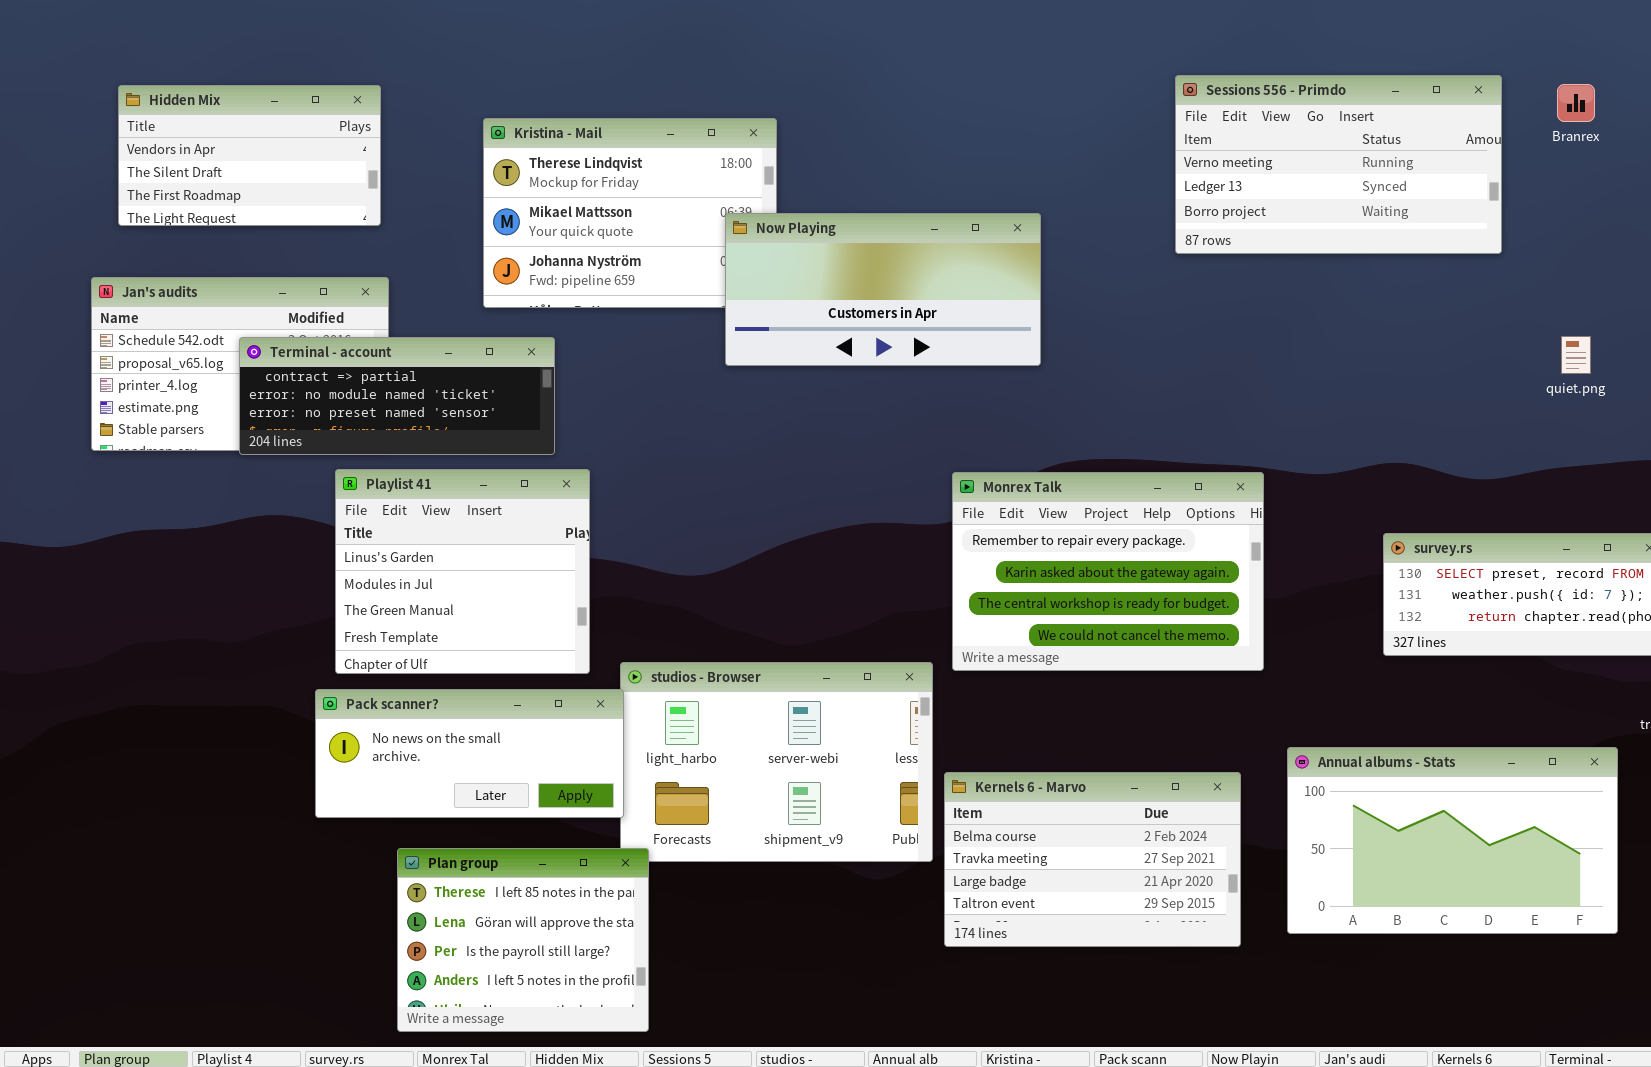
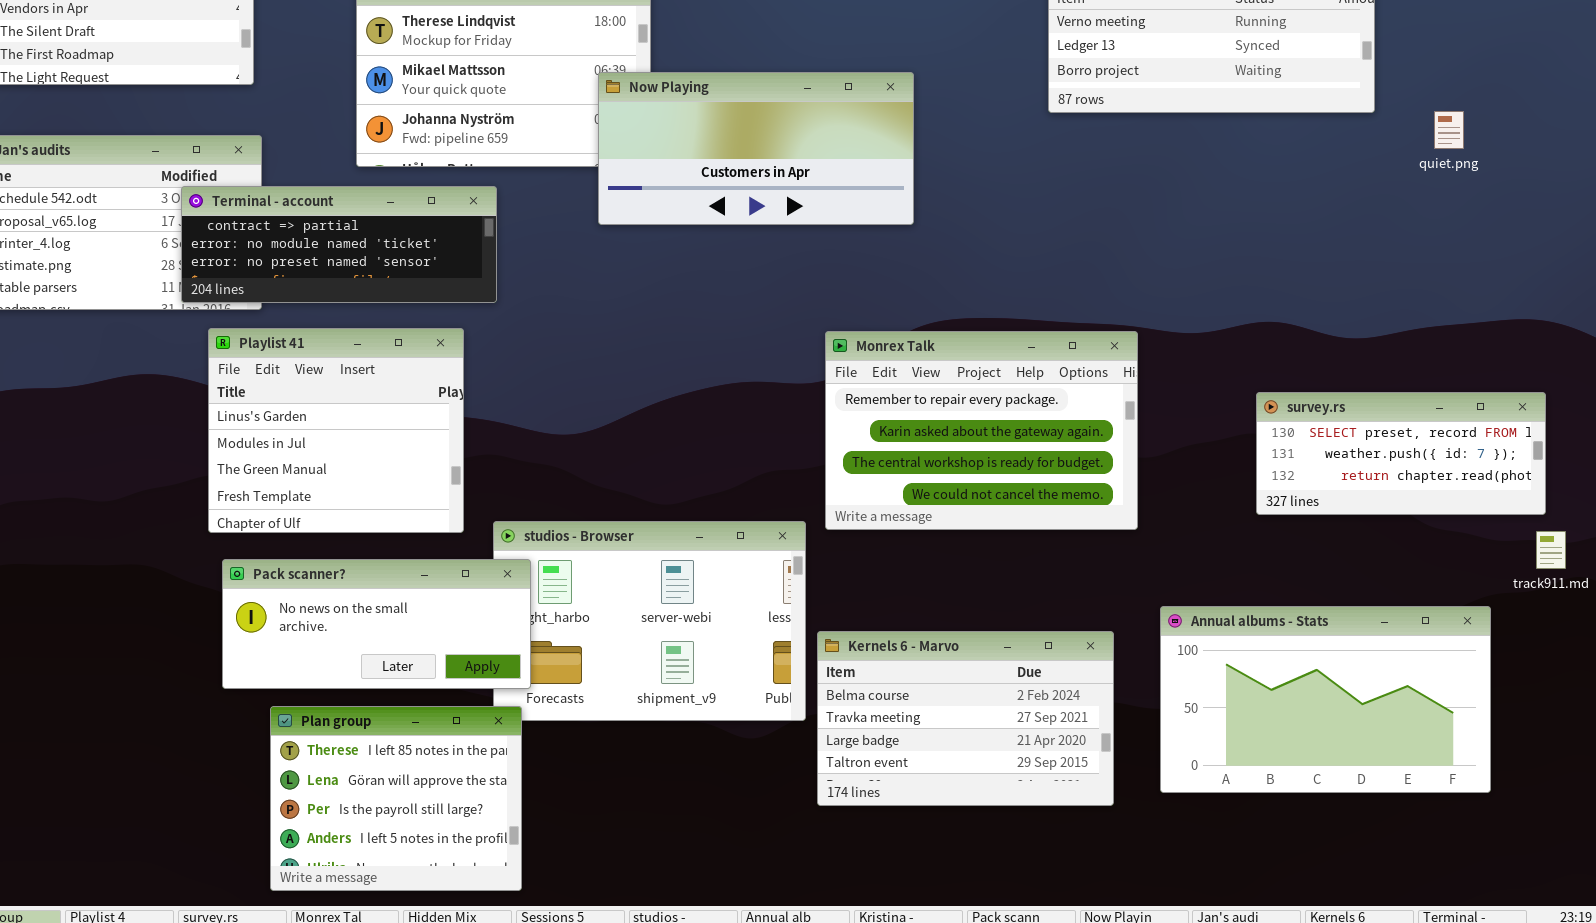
quiet.png: [1561,336,1591,374] -> [1434,111,1464,149], moved
Terminal - account: [239,337,555,455] -> [181,186,497,303], moved
Pack scanner?: [315,689,624,818] -> [222,559,531,689], moved

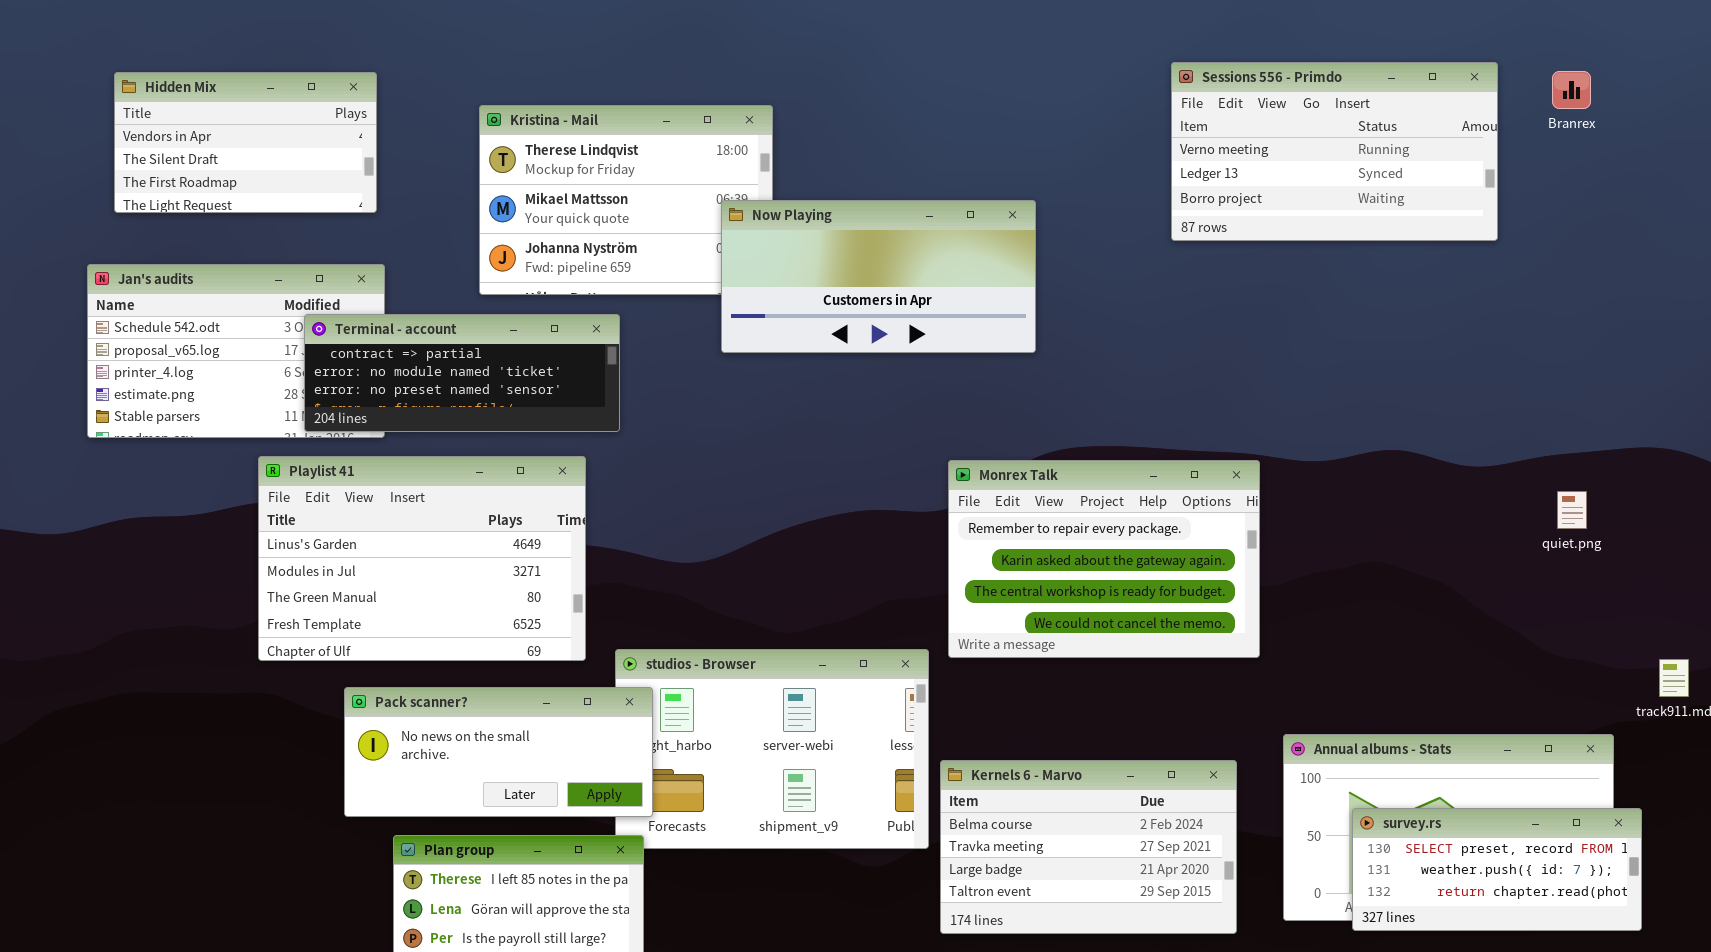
quiet.png: [1434,111,1464,149] -> [1557,491,1587,529], moved
Playlist 41: [208,328,464,533] -> [258,456,586,661], resized
survey.rs: [1256,392,1546,515] -> [1352,808,1642,931], moved

